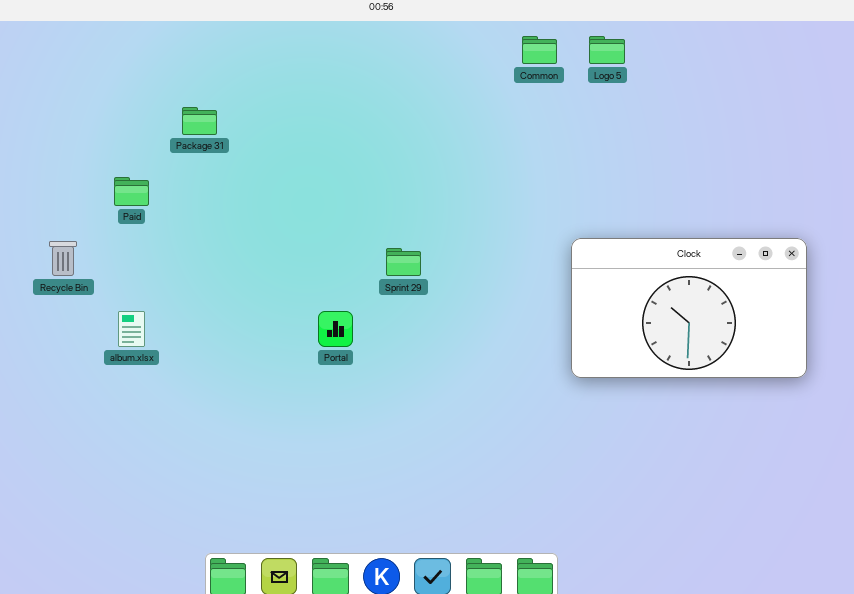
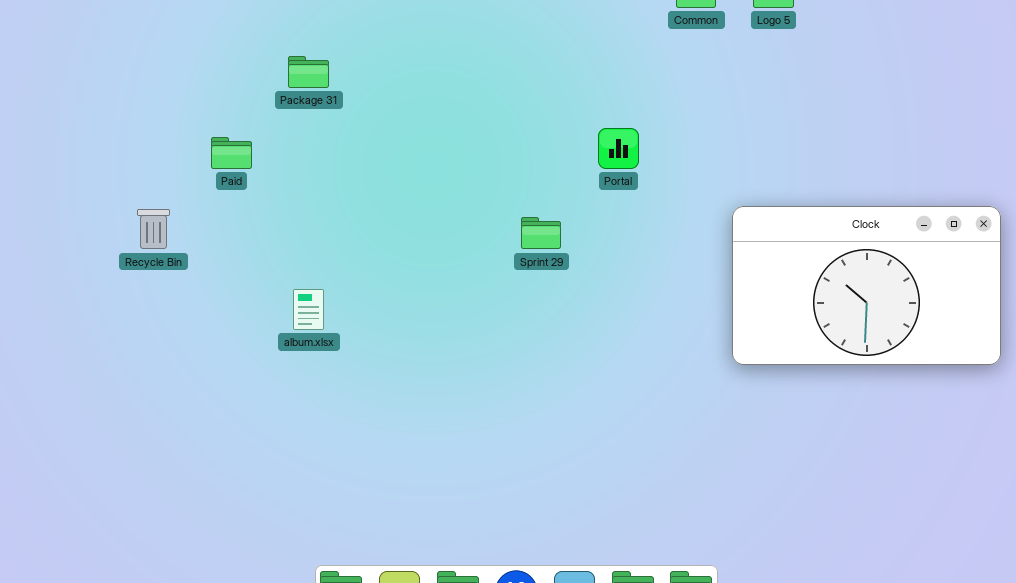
album.xlsx: [118,311,145,347] -> [293,289,324,330], moved
Portal: [318,311,353,347] -> [598,128,639,169], moved

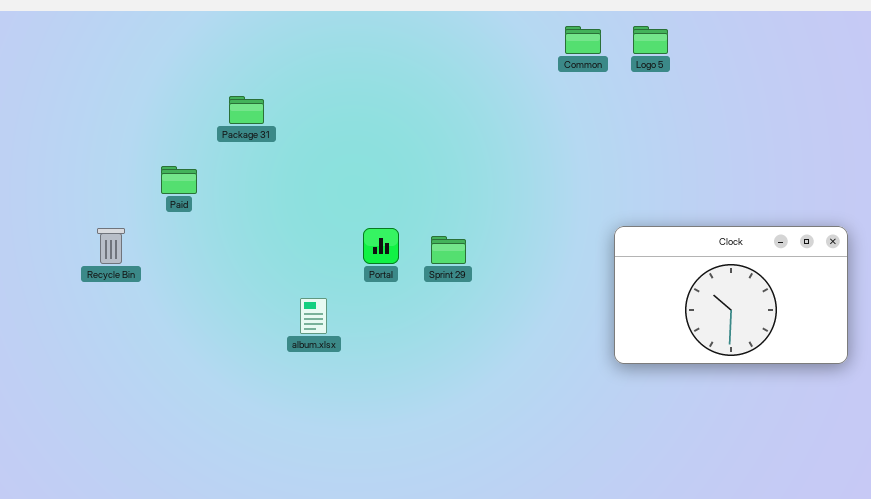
Portal: [598,128,639,169] -> [363,228,399,264], moved
album.xlsx: [293,289,324,330] -> [300,298,327,334], moved

